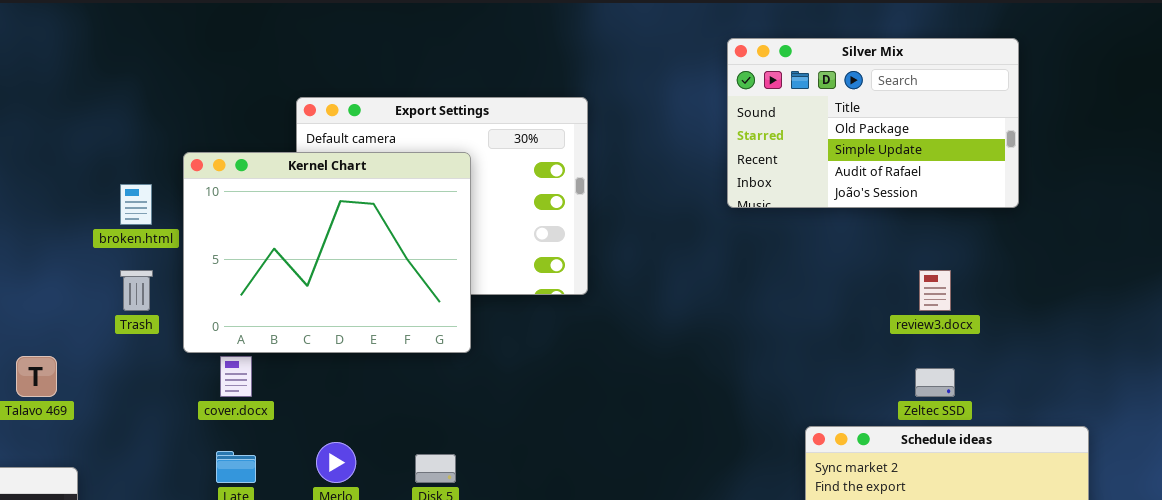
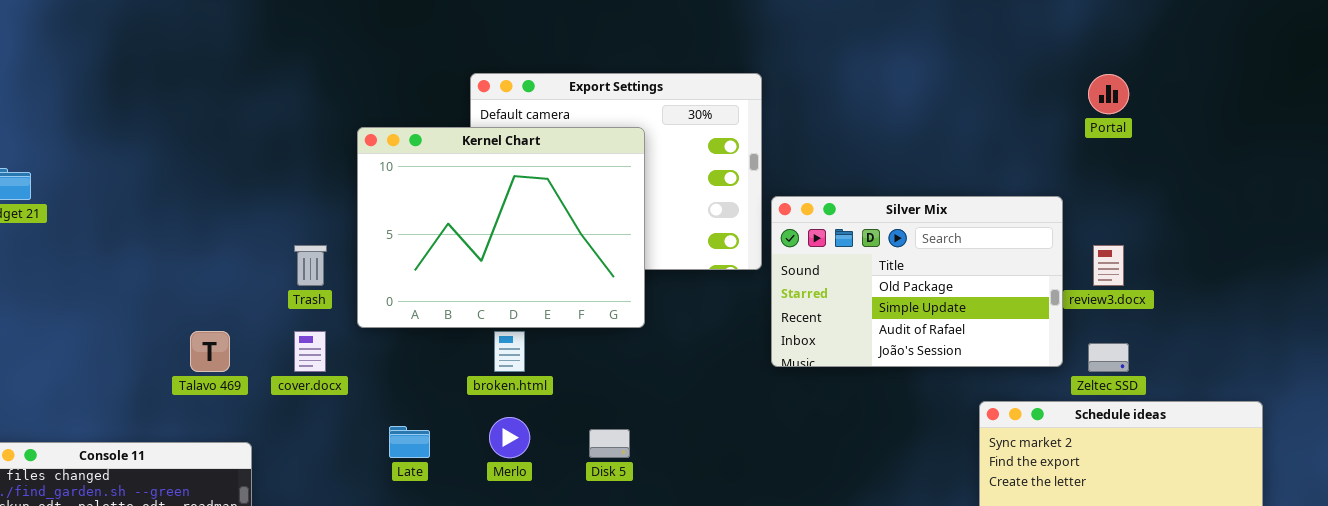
Silver Mix: [727,38,1019,208] -> [771,196,1063,367], moved
broken.html: [120,184,152,225] -> [494,331,525,372], moved
cover.docx: [220,356,252,397] -> [294,331,326,372], moved

